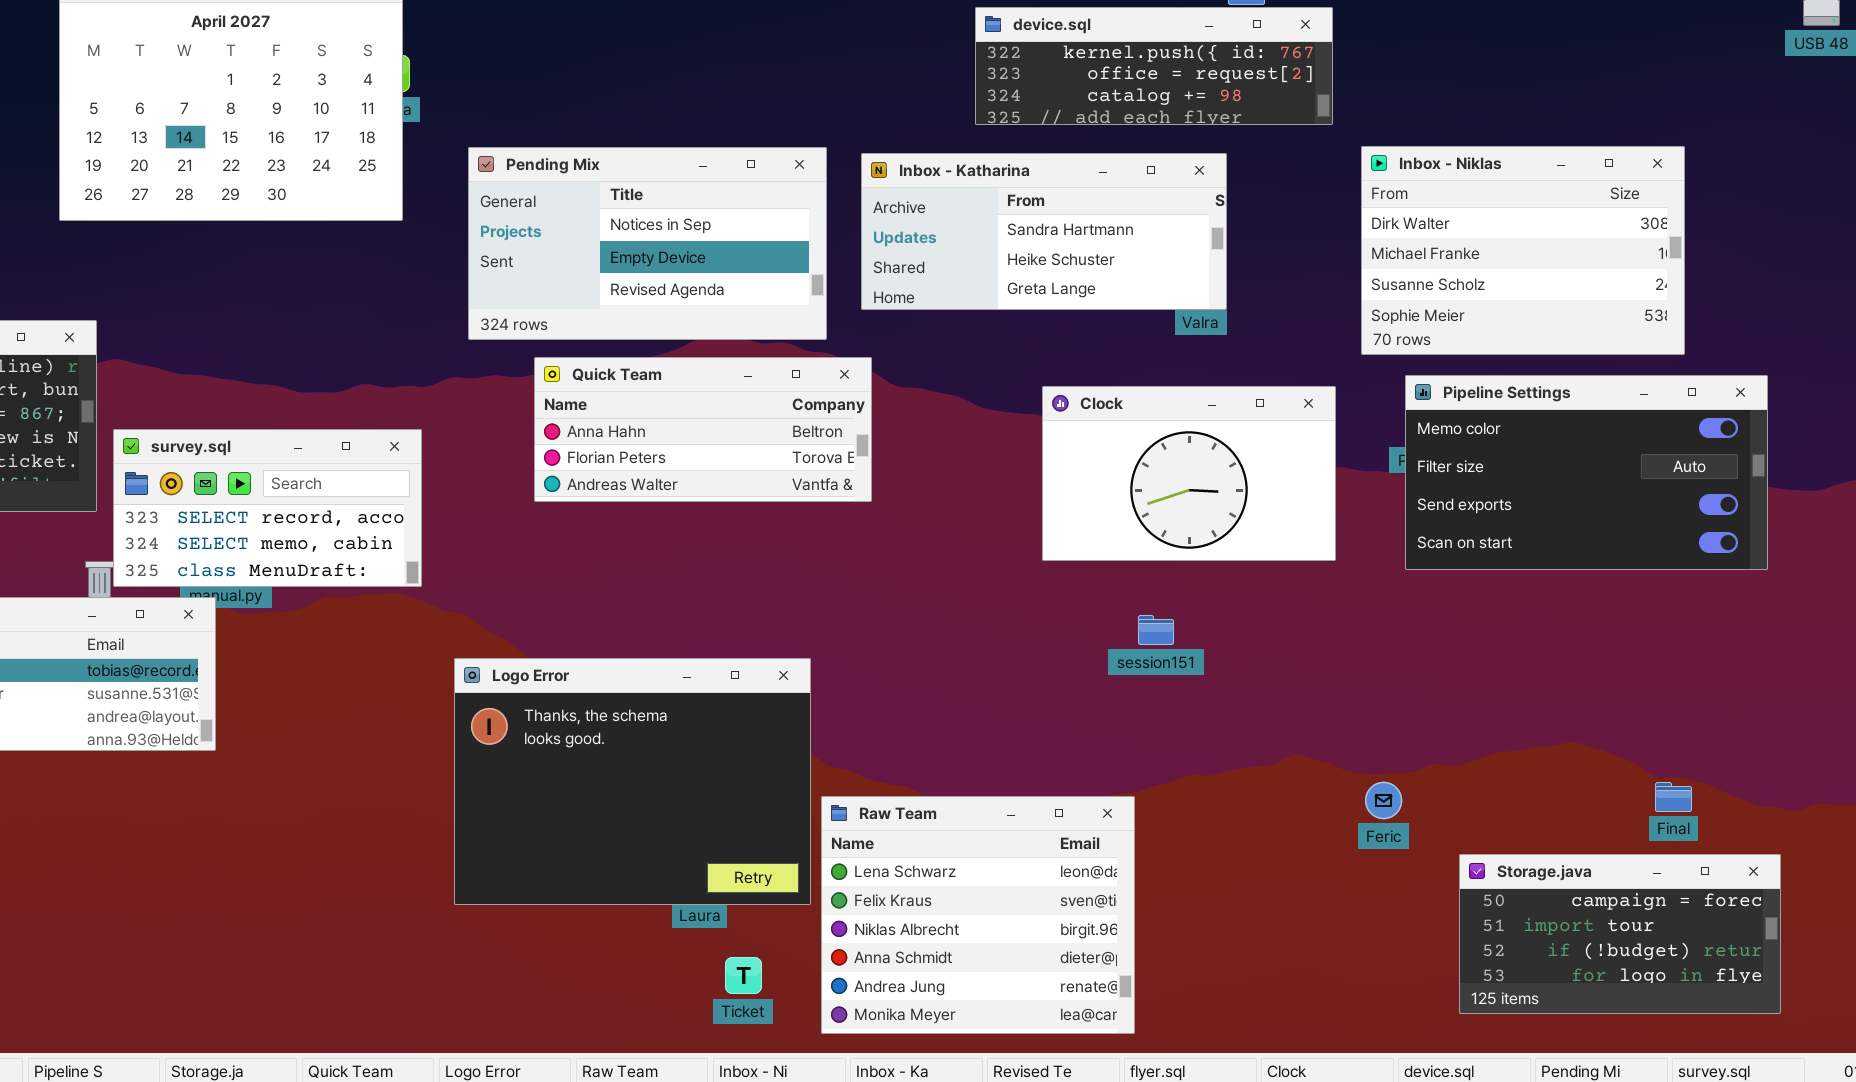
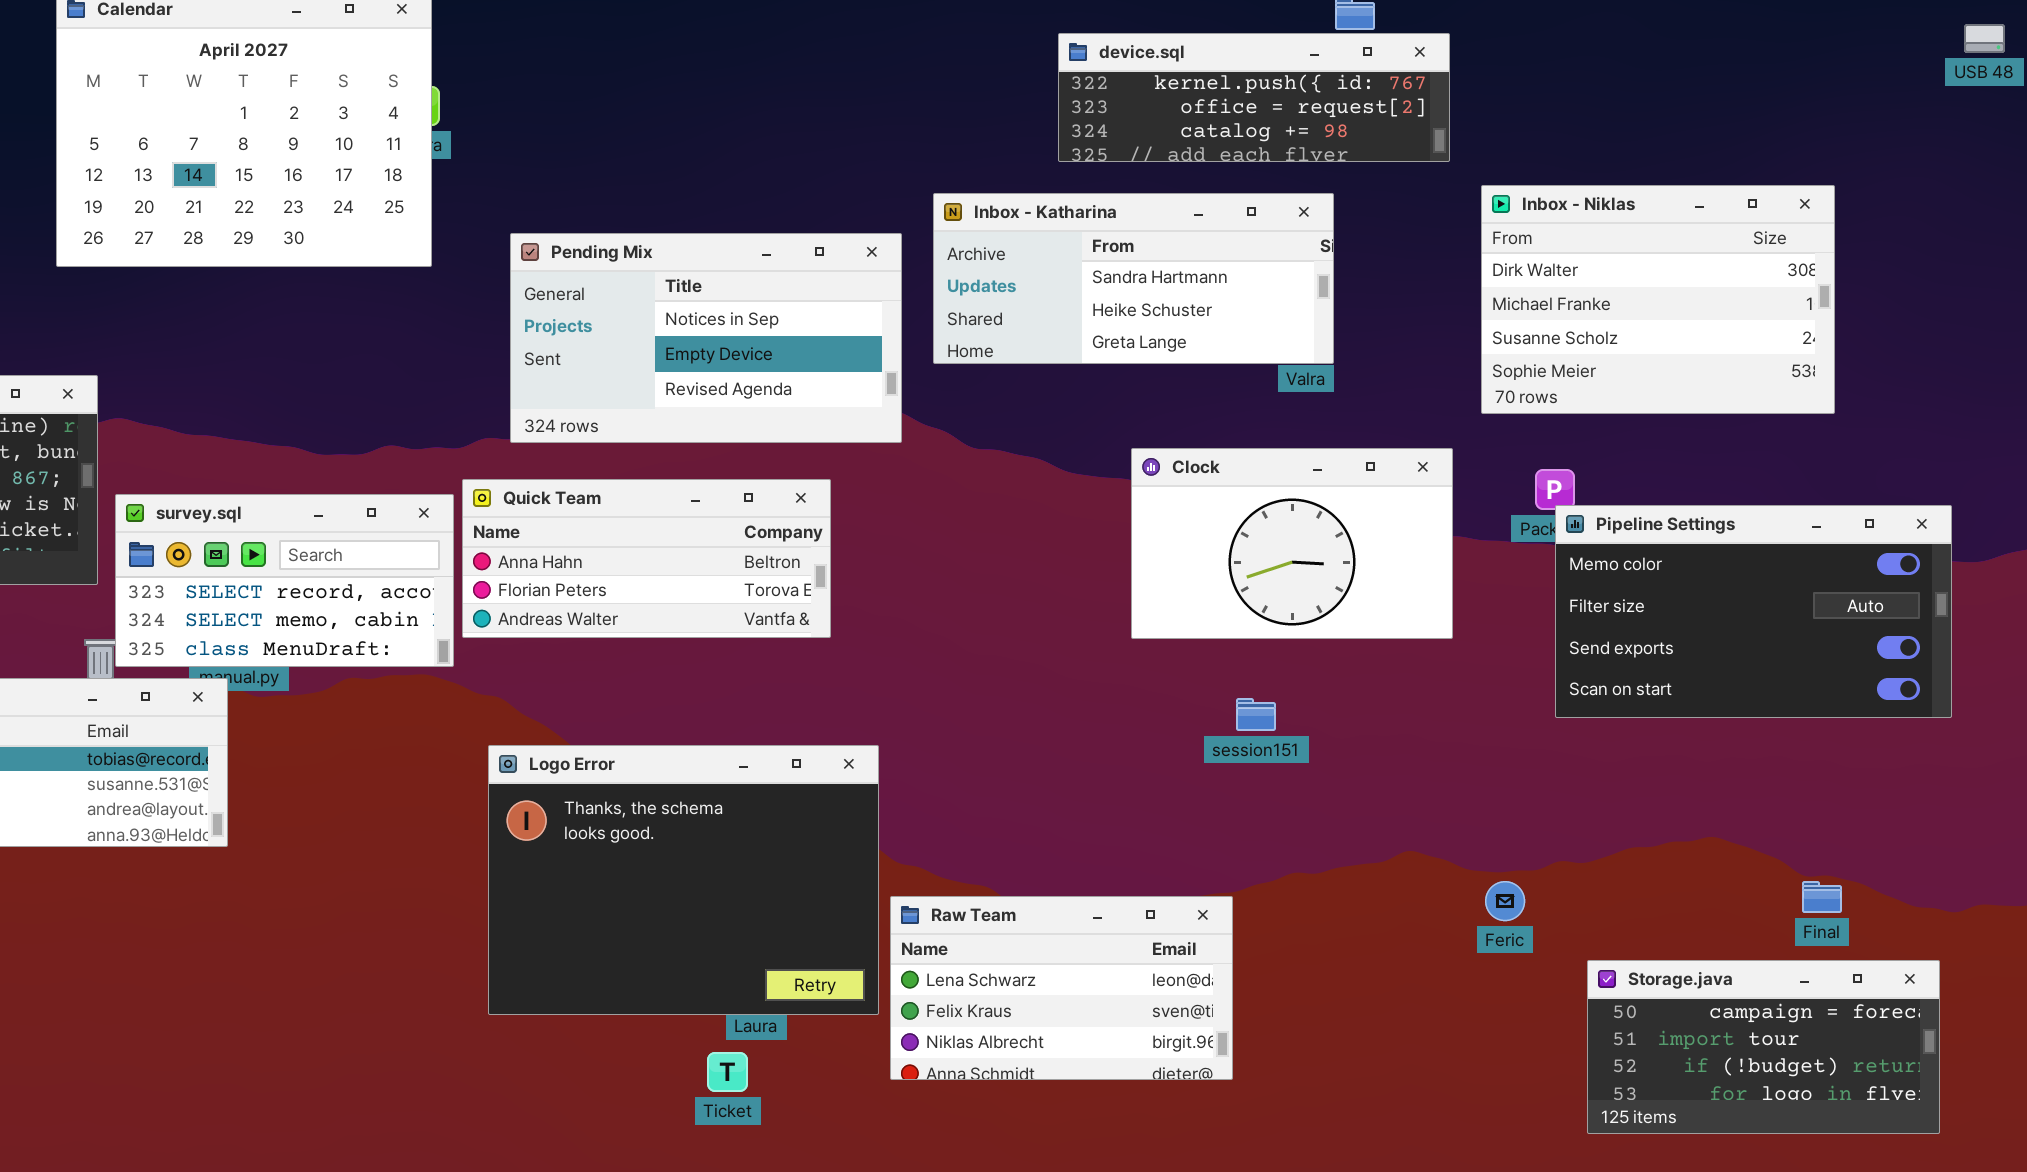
Pending Mix: [468,147,827,340] -> [510,233,902,443], moved
Quick Team: [534,357,872,502] -> [462,479,831,638], moved
Pipeline Settings: [1405,375,1768,570] -> [1555,505,1952,718], moved
Raw Team: [821,796,1135,1034] -> [890,896,1233,1080], resized
Ticket: [725,957,762,994] -> [707,1052,748,1092], moved

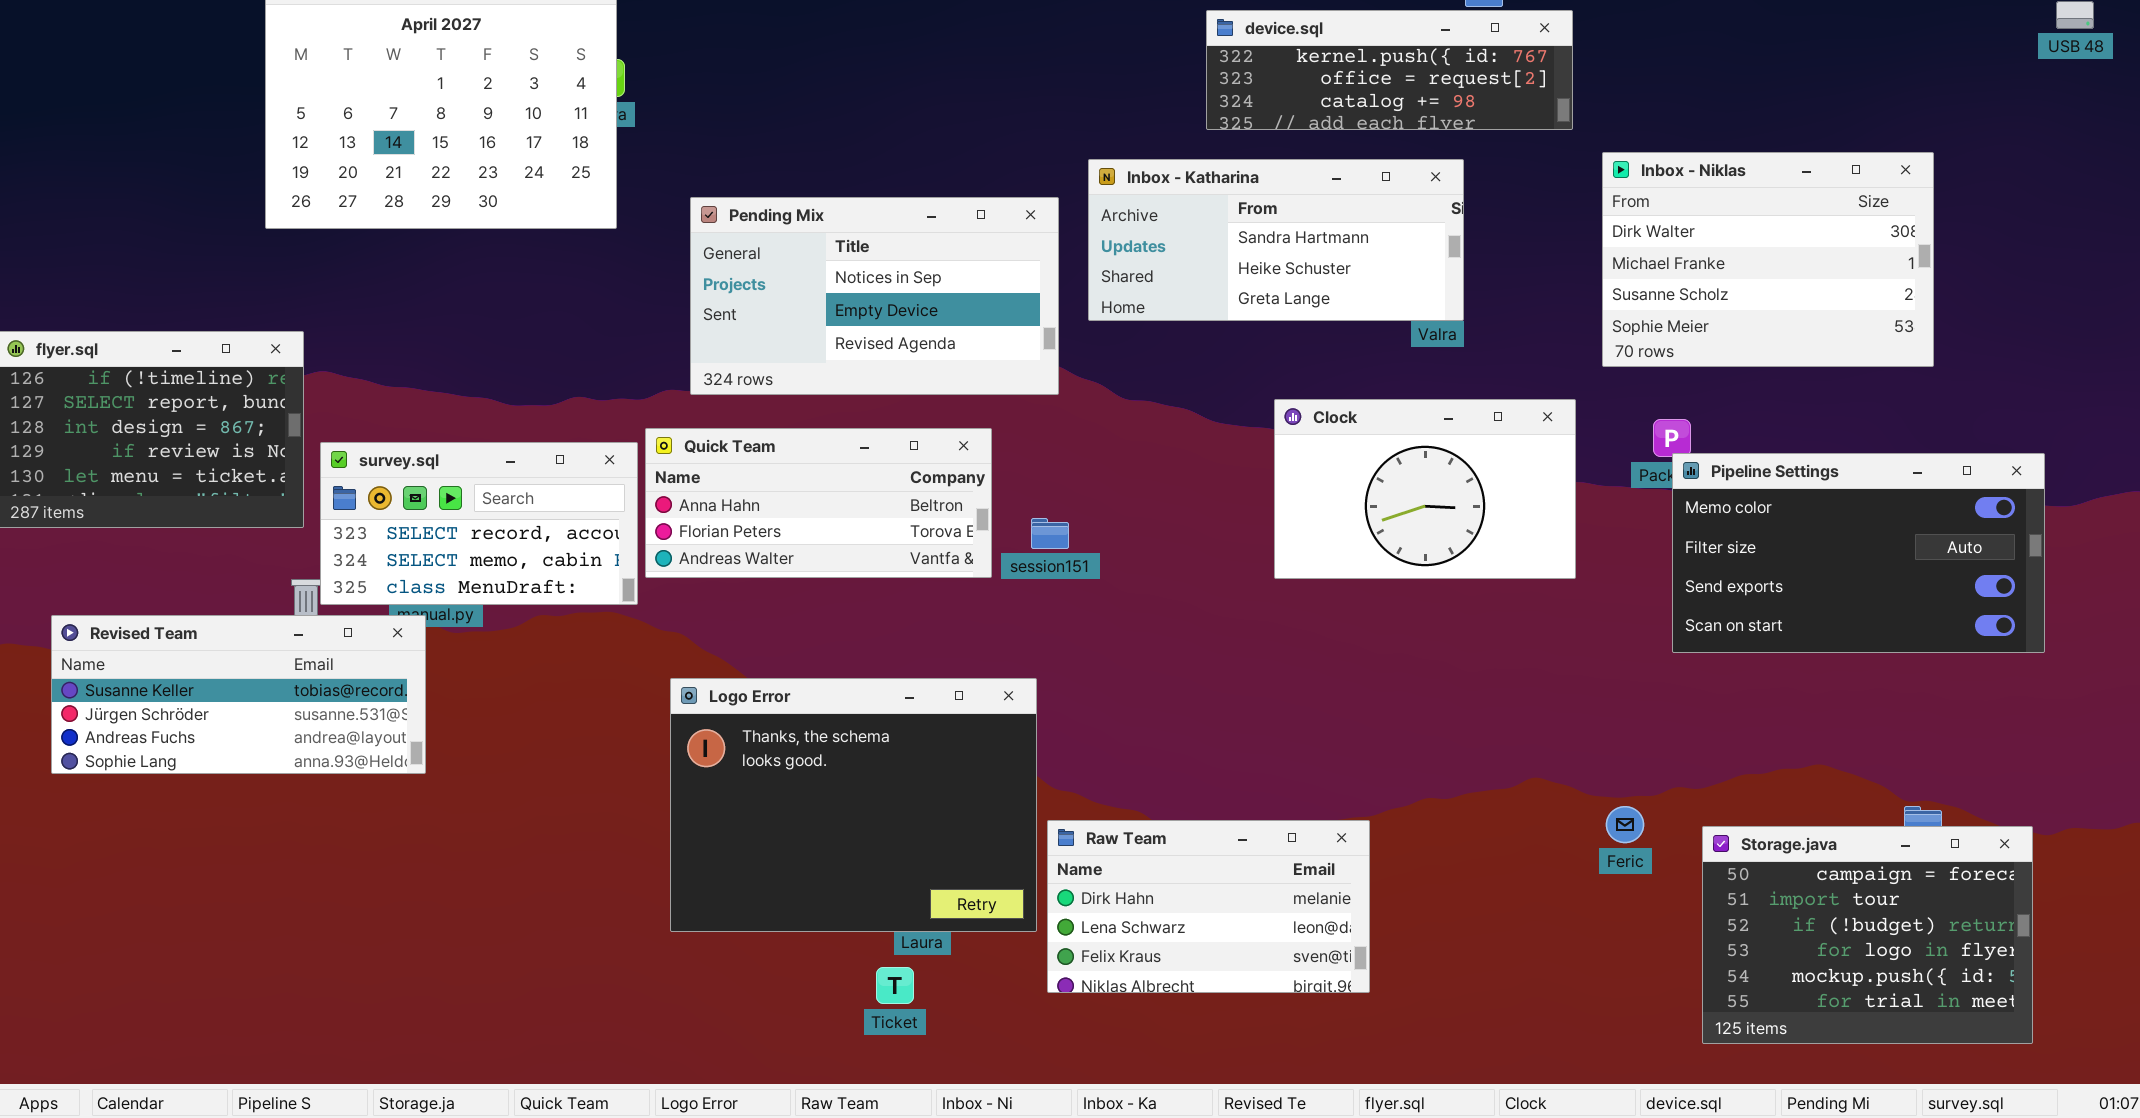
session151: [1236,698,1276,731] -> [1031,518,1069,549], moved
Raw Team: [890,896,1233,1080] -> [1047,820,1370,993], scrolled up 1 row
Storage.java: [1587,960,1940,1134] -> [1702,826,2033,1044], resized

